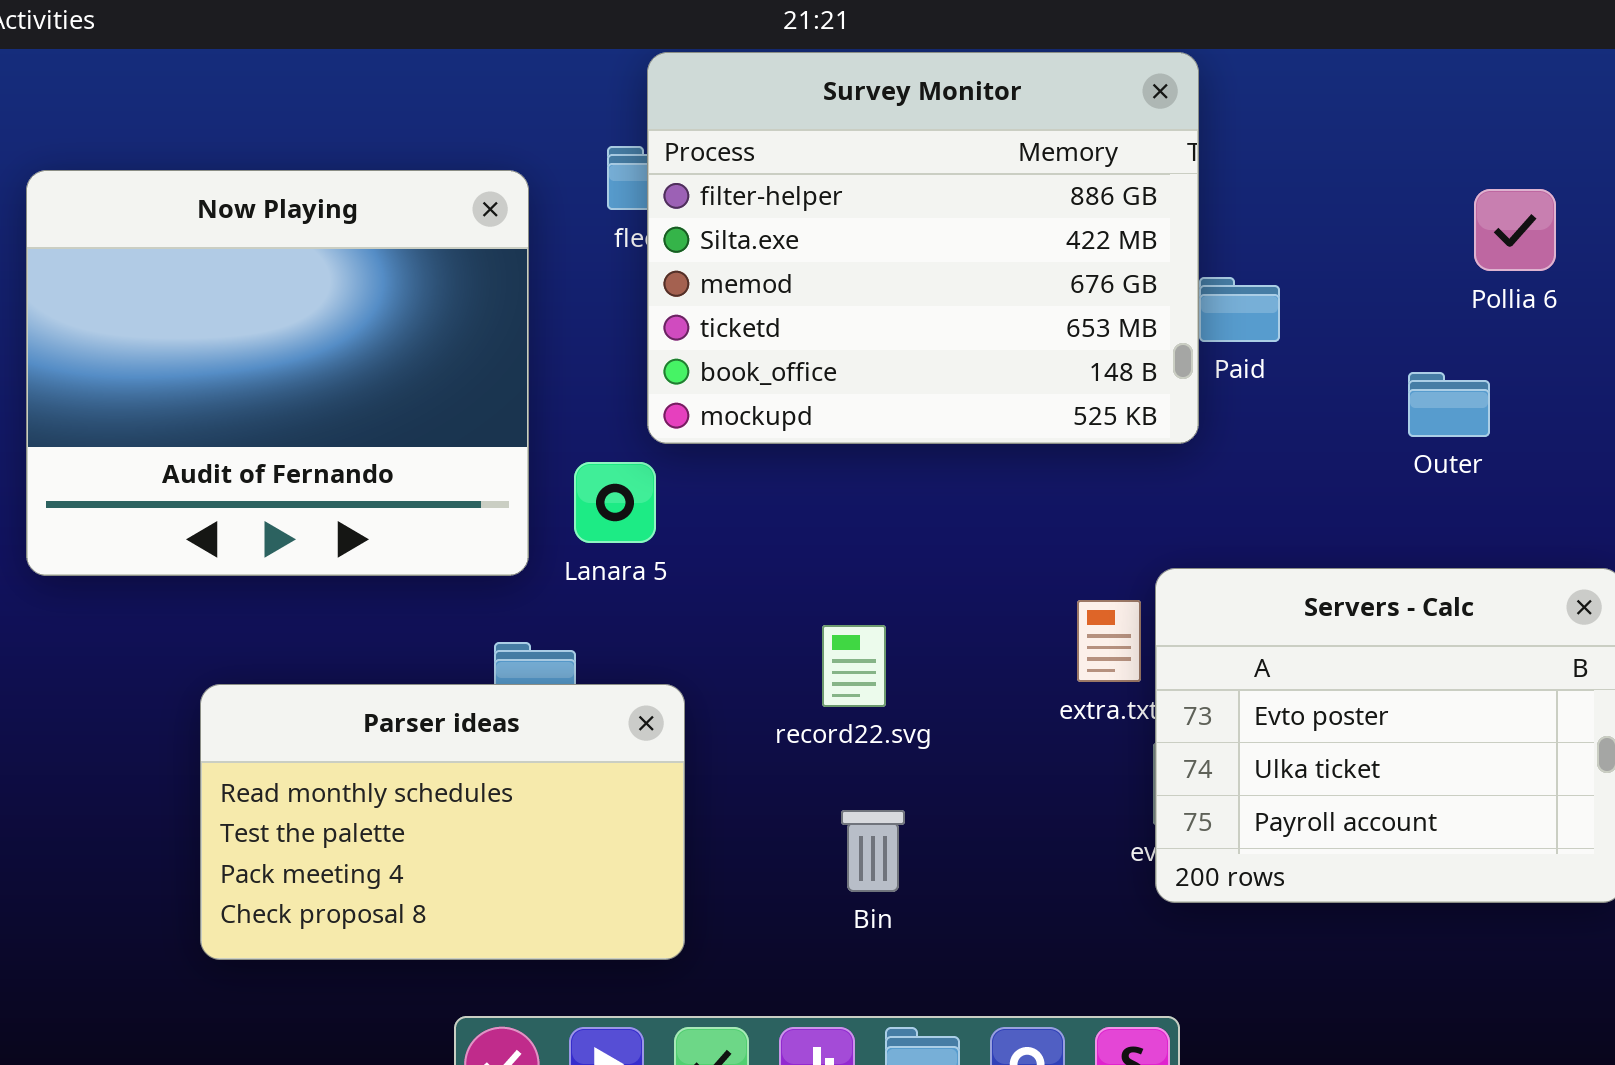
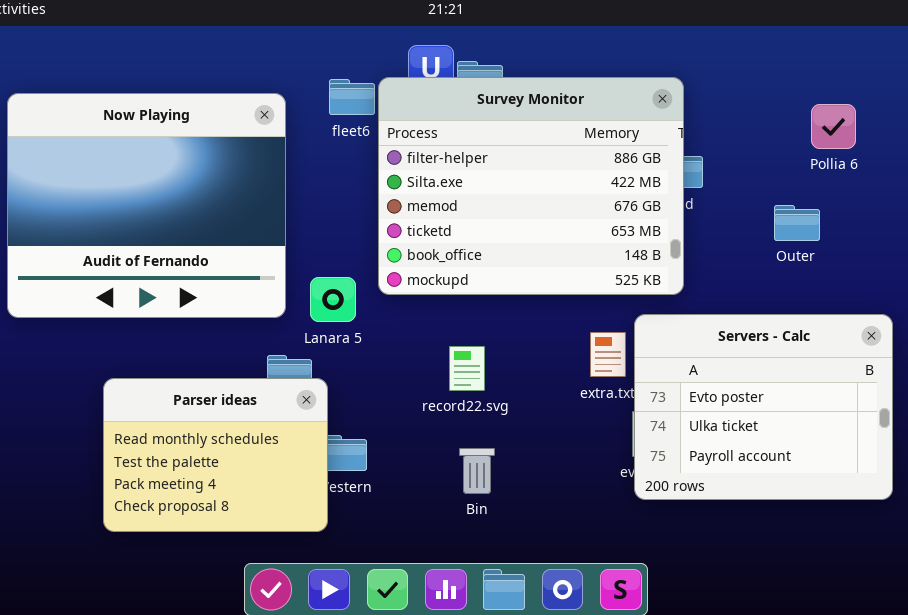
Survey Monitor: [647,52,1199,444] -> [378,77,684,295], moved
Lanara 5: [574,462,656,543] -> [310,277,356,322], moved
Parser ideas: [200,684,685,960] -> [103,378,328,532], resized

